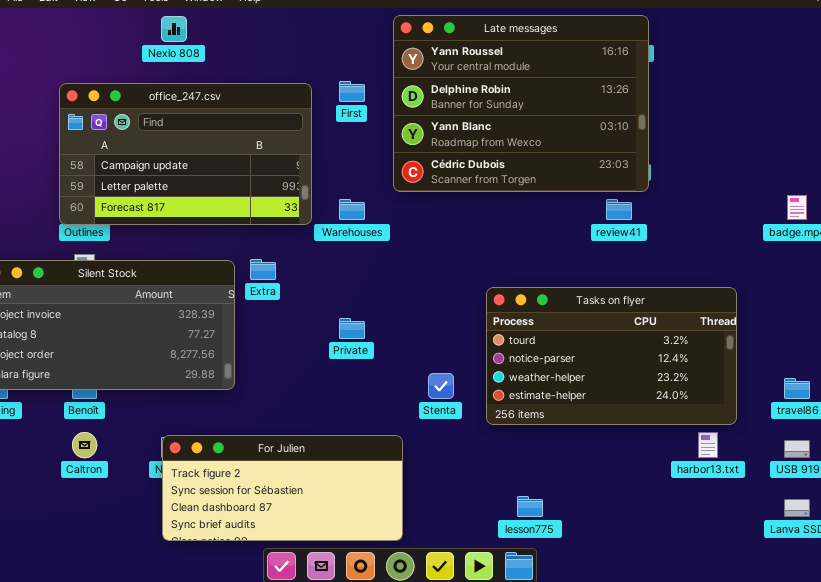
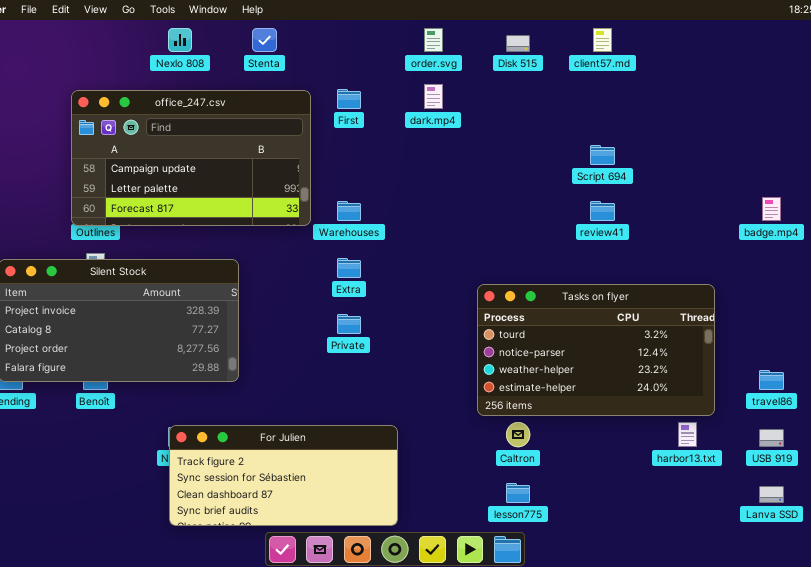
Late messages: [393,15,649,192] -> none, closed
Extra: [250,259,276,280] -> [337,258,361,278], moved
Stenta: [428,373,454,399] -> [252,28,277,52], moved
Caltron: [72,432,97,458] -> [506,422,530,447], moved

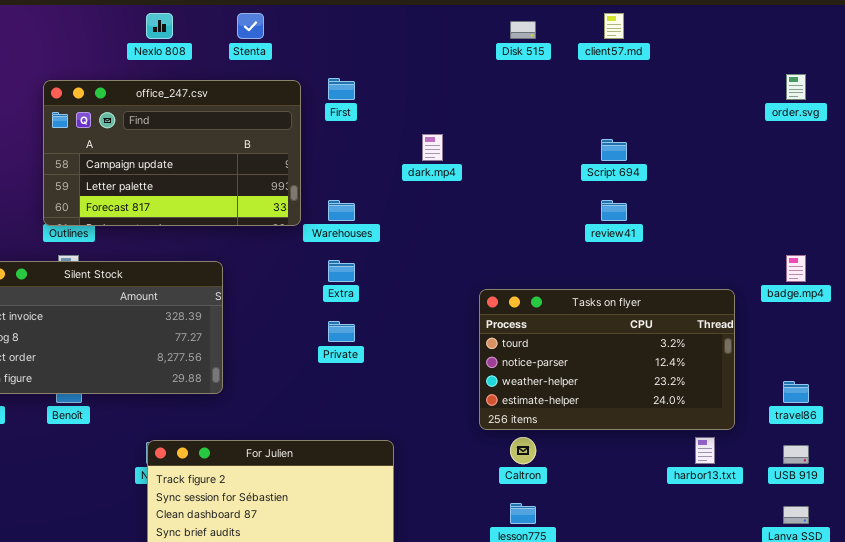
order.svg: [424,28,443,52] -> [786,74,806,100], moved
dark.mp4: [424,84,443,109] -> [422,134,443,161], moved
badge.mp4: [762,197,781,221] -> [786,255,806,282], moved

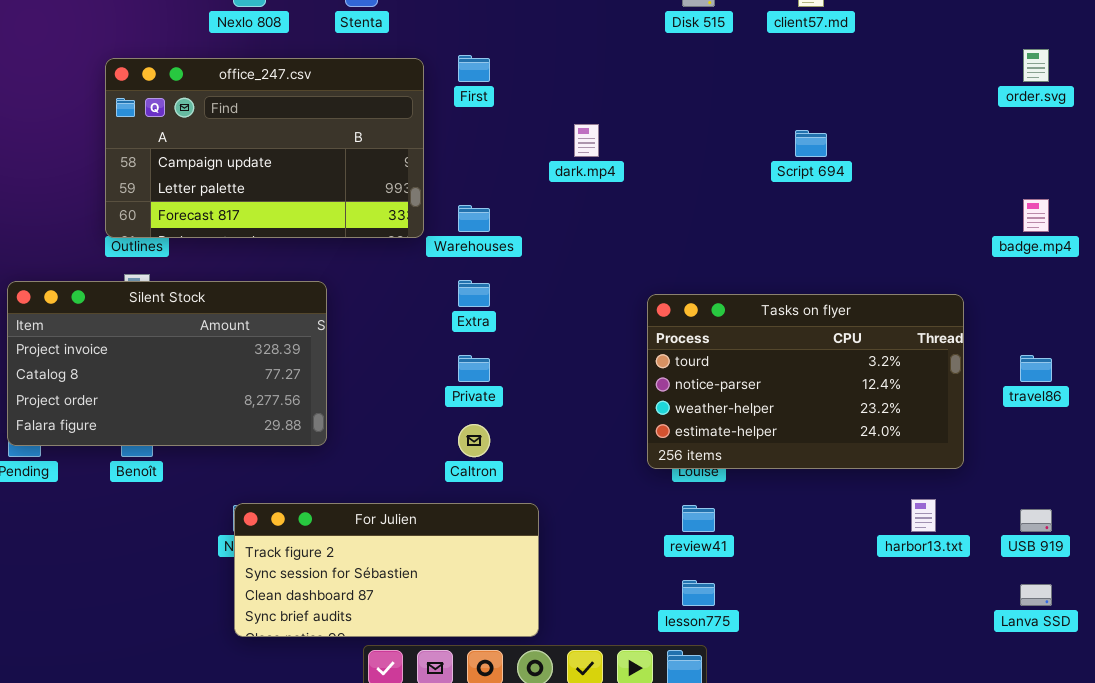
review41: [601,200,627,221] -> [682,505,715,532], moved
badge.mp4: [786,255,806,282] -> [1023,199,1049,232], moved
Tasks on flyer: [479,289,735,430] -> [647,294,964,469], moved
travel86: [783,381,809,403] -> [1020,355,1052,382], moved
Caltron: [510,437,536,464] -> [458,424,490,457], moved

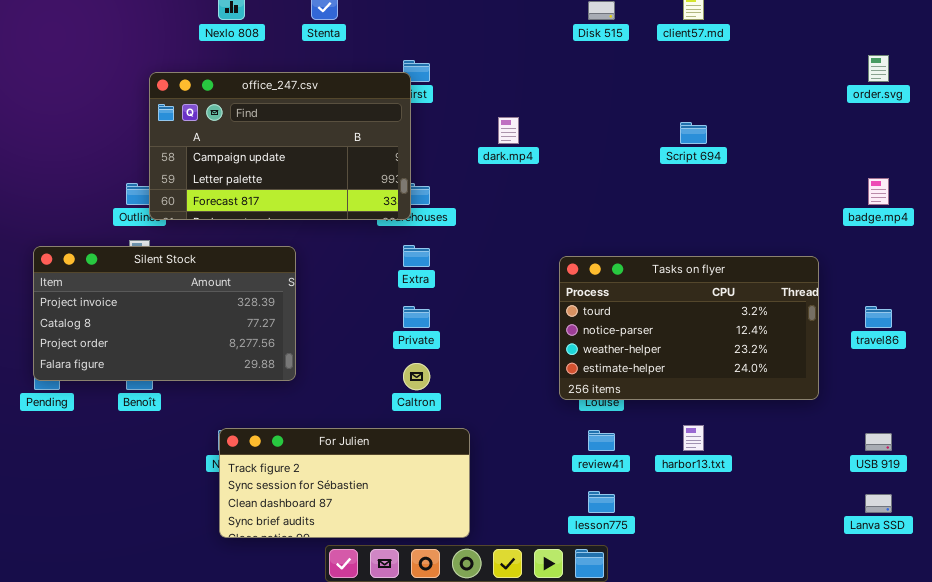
office_247.csv: [105,58,424,238] -> [149,72,411,220], moved
harbor13.txt: [911,499,936,532] -> [683,425,704,451], moved

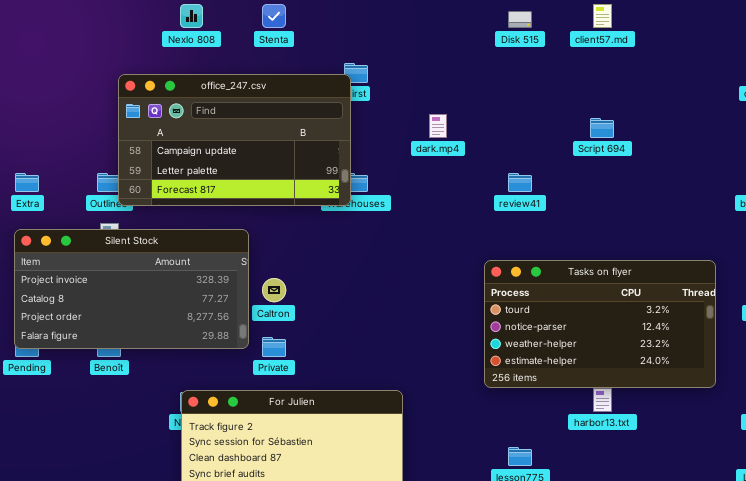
Extra: [403,245,430,267] -> [15,173,39,192], moved
Tasks on flyer: [559,256,819,400] -> [484,260,716,388], moved
Private: [403,306,430,328] -> [262,337,286,357], moved
Caltron: [403,363,430,390] -> [262,278,286,302], moved
review41: [588,430,615,451] -> [508,173,532,192], moved

